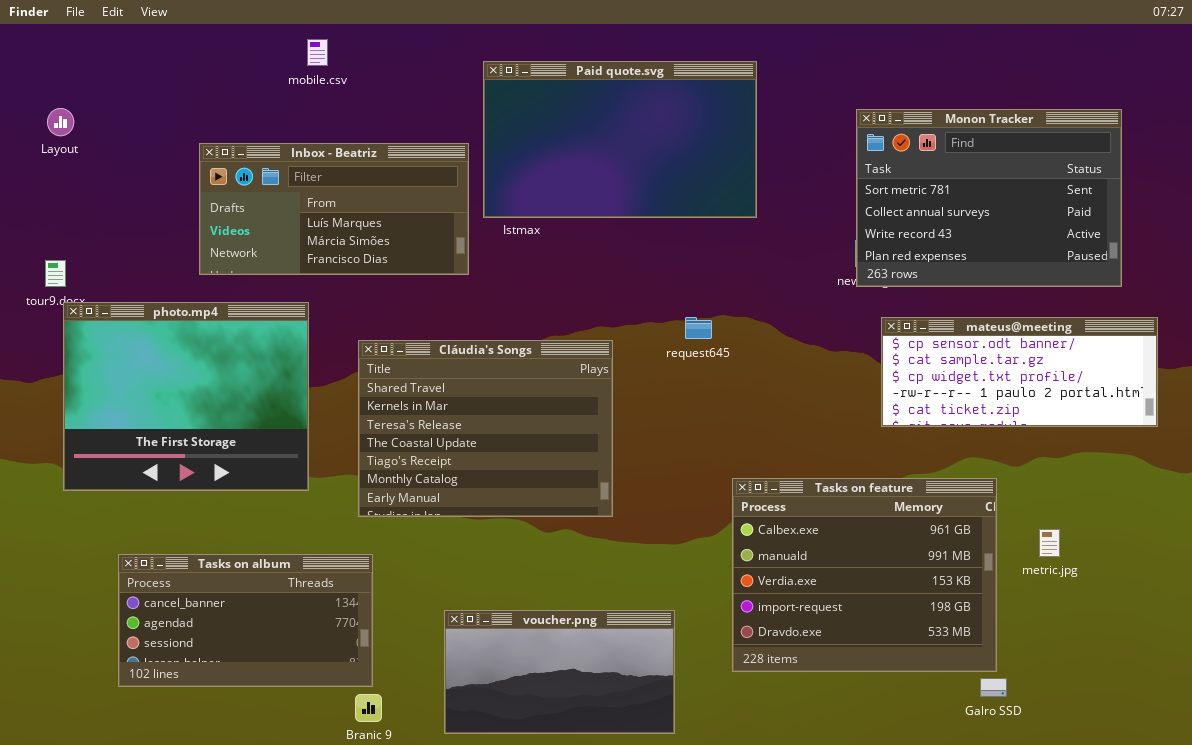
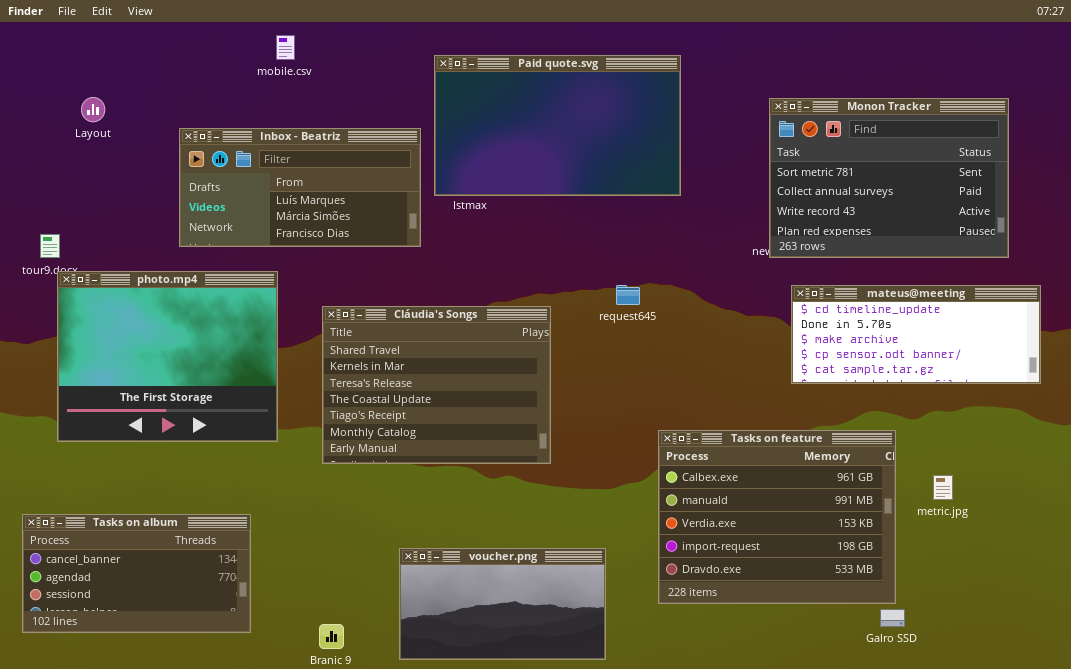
Layout: [47,108,74,136] -> [81,97,105,122], moved
mateus@meeting: [881,317,1158,427] -> [791,285,1041,384], scrolled up 3 rows
Tasks on album: [118,554,373,687] -> [22,514,251,633], moved

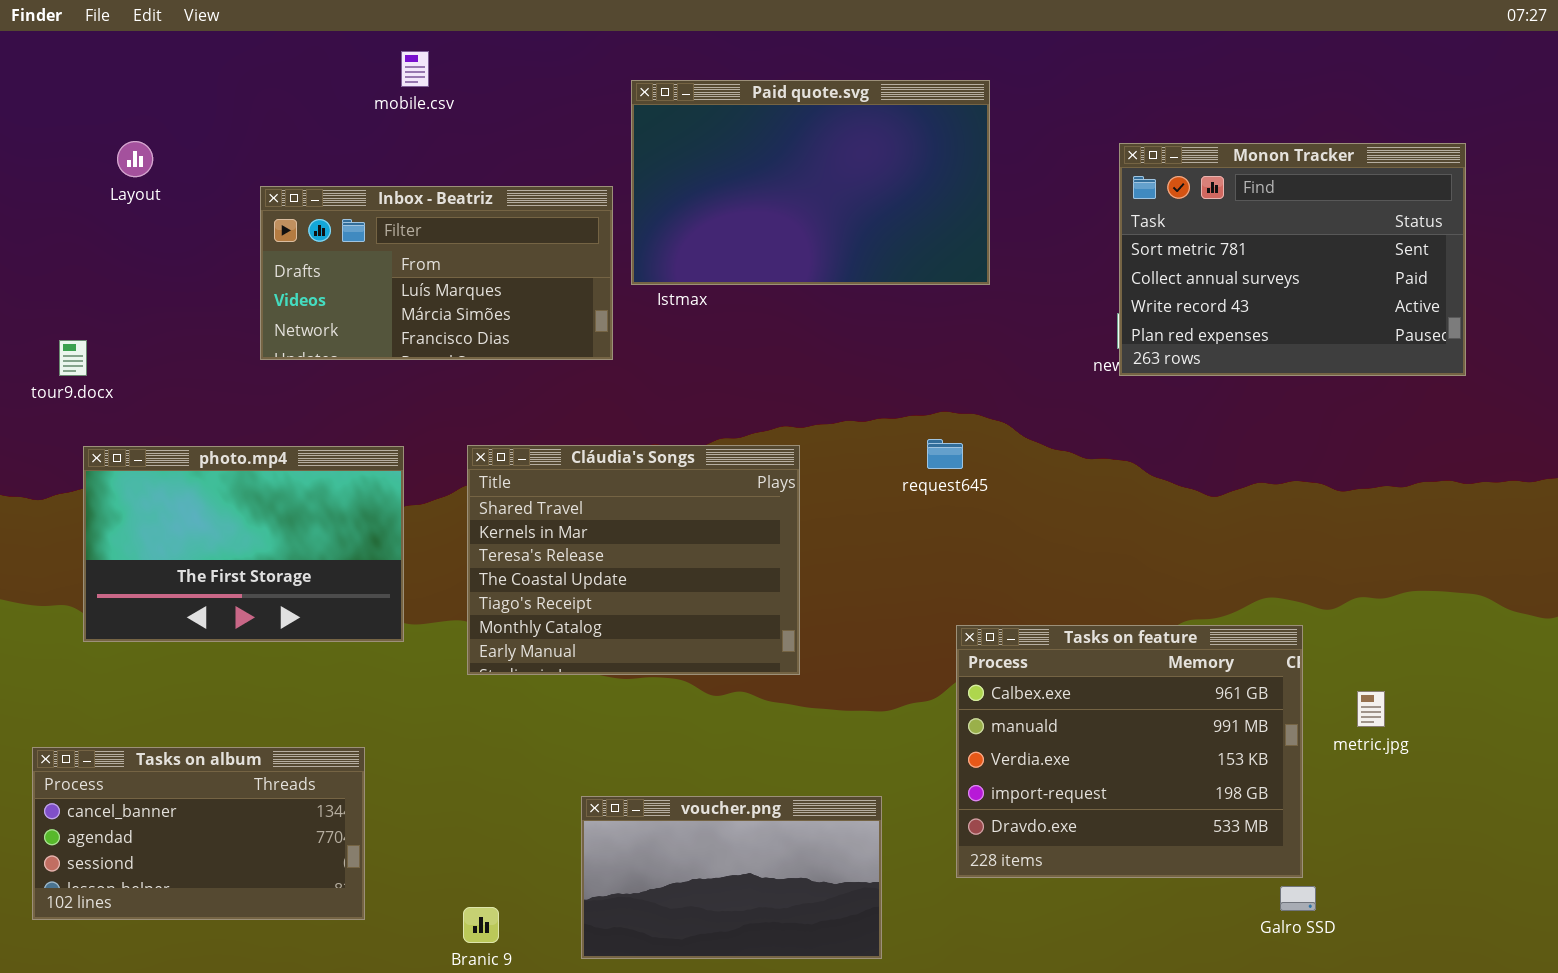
photo.mp4: [57,271,278,442] -> [83,446,404,642], resized
request645: [616,285,640,305] -> [927,439,963,469], moved
mateus@meeting: [791,285,1041,384] -> none, closed

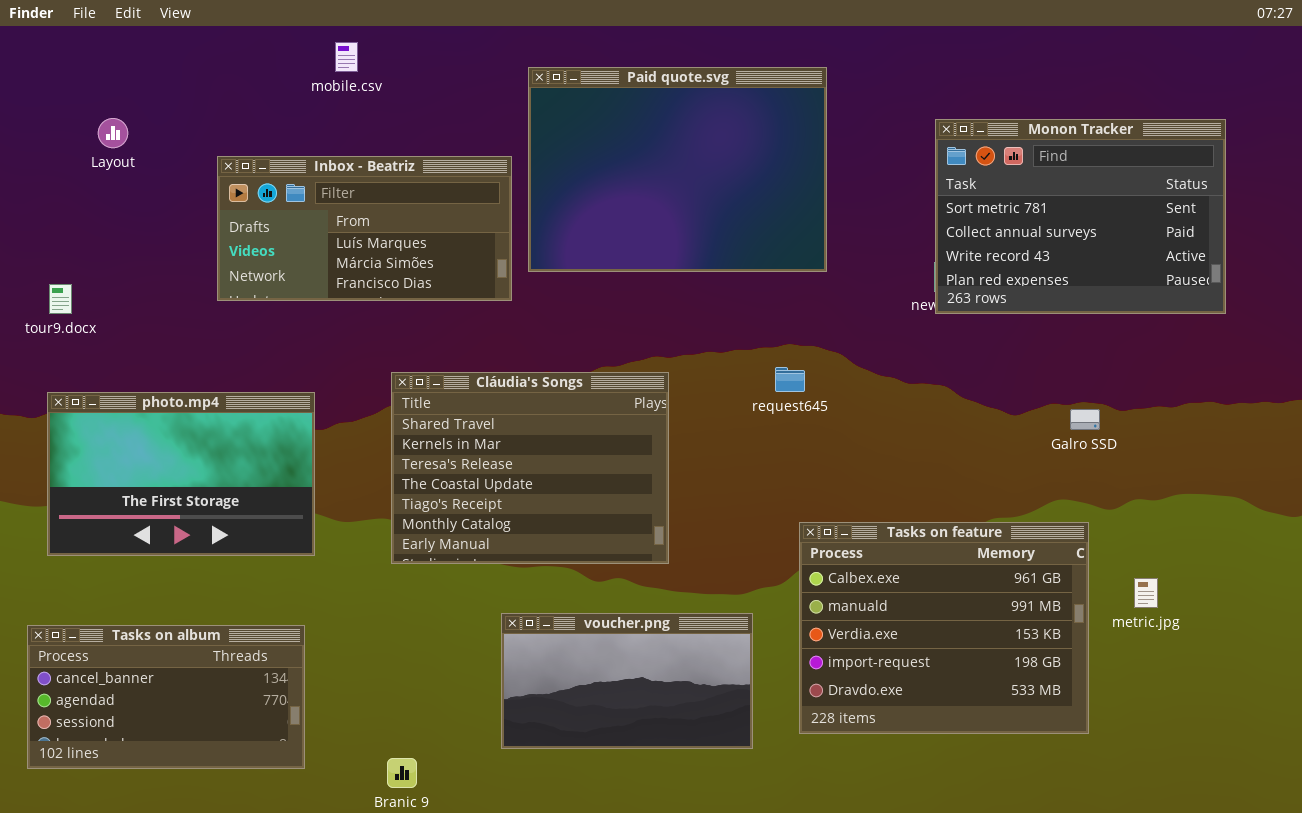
Paid quote.svg: [631,80,990,285] -> [528,67,827,272], resized
photo.mp4: [83,446,404,642] -> [47,392,315,556], moved
voucher.png: [581,796,882,959] -> [501,613,753,749], moved
Galro SSD: [1280,886,1316,911] -> [1070,409,1100,430], moved

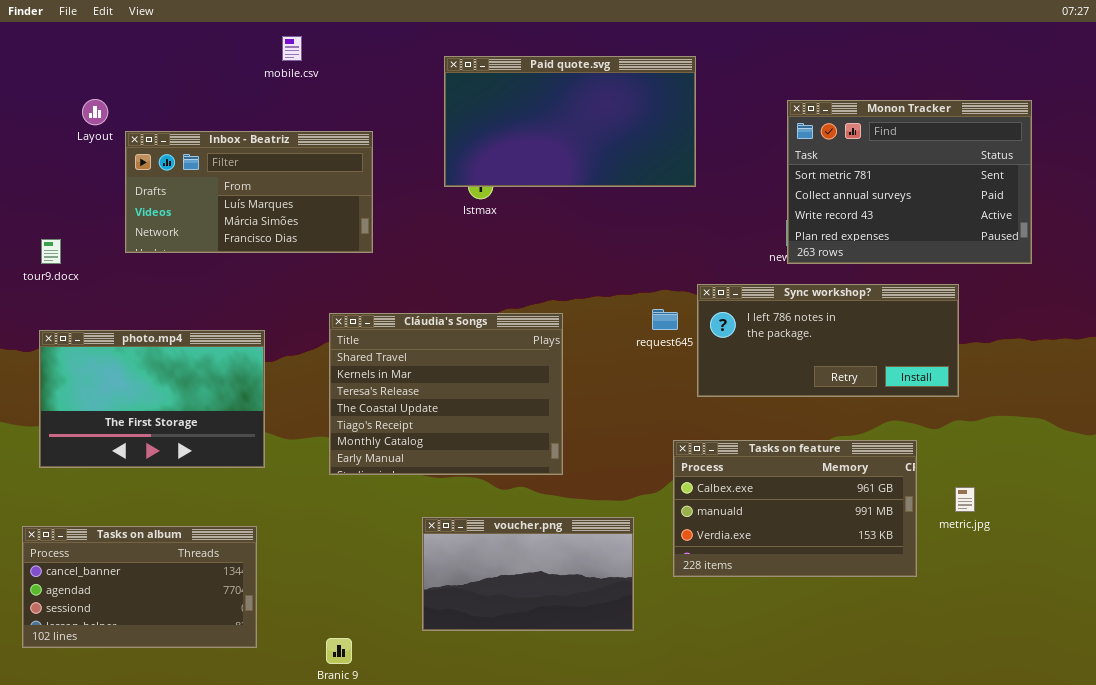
Paid quote.svg: [528,67,827,272] -> [444,56,696,187], resized
Inbox - Beatriz: [217,156,512,301] -> [125,131,373,253], moved
Sync workshop?: none -> [697,284,959,397], opened
Tasks on feature: [799,522,1089,734] -> [673,440,917,577], resized

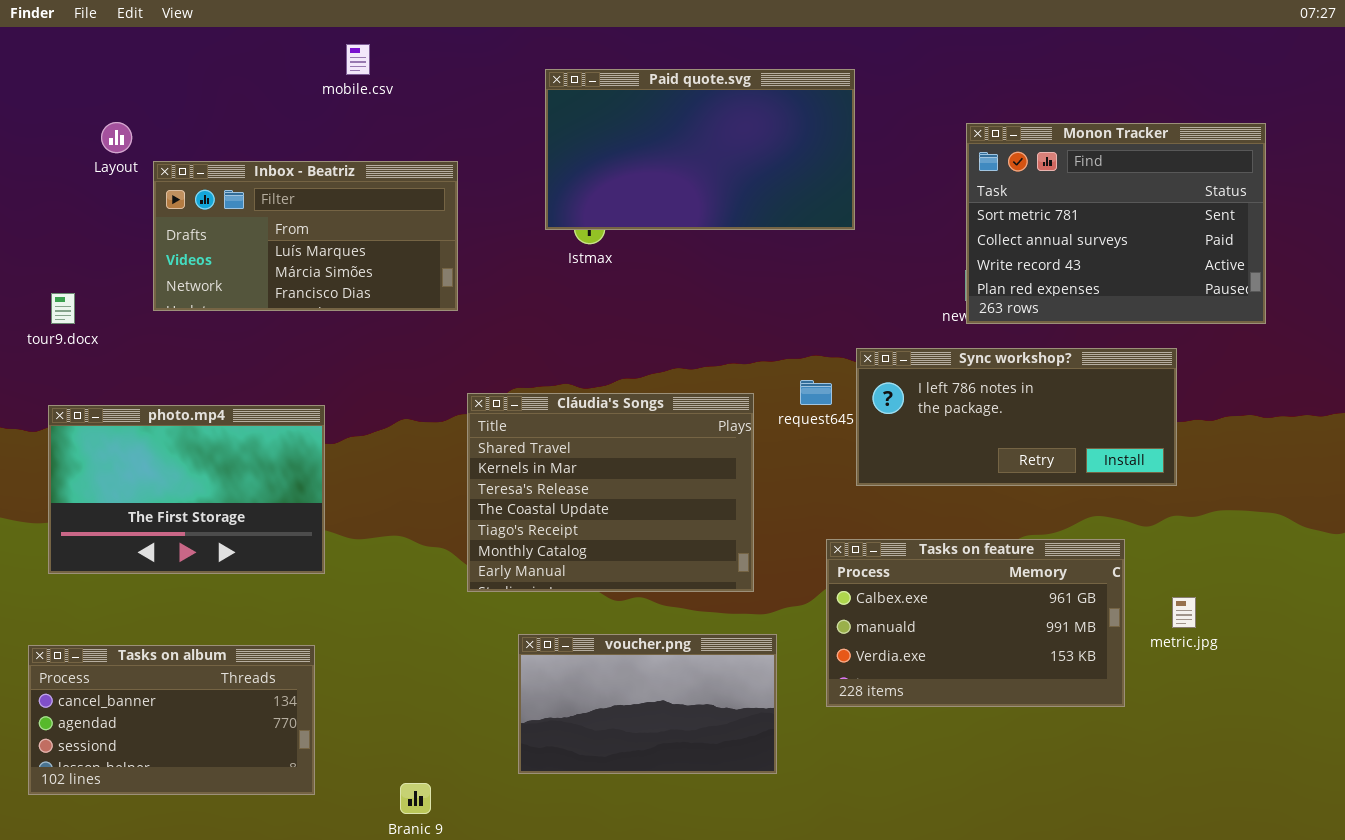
Cláudia's Songs: [329,313,563,475] -> [467,393,754,592], moved

